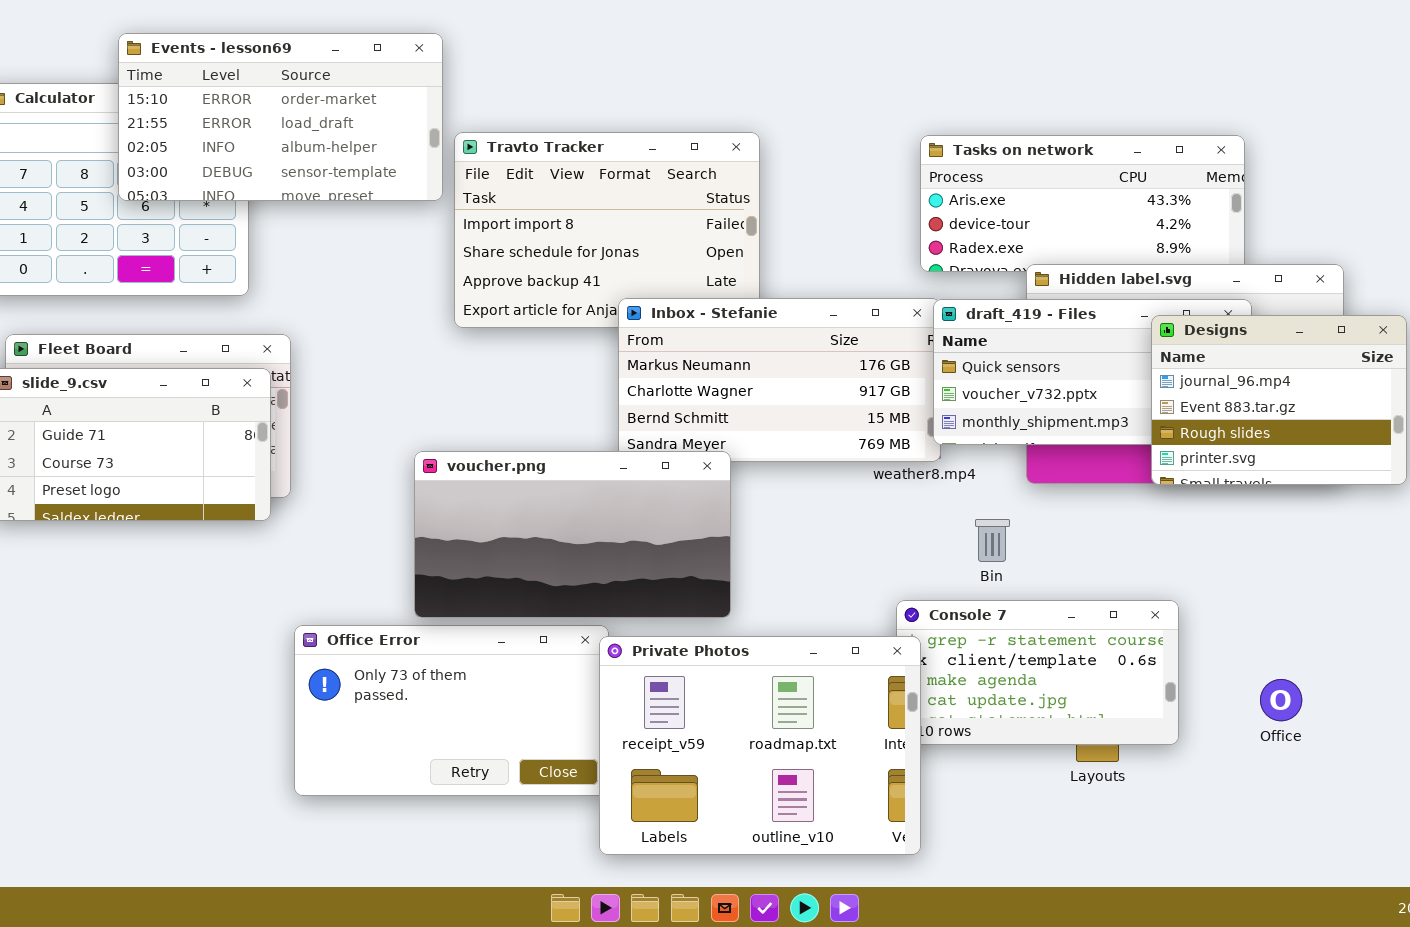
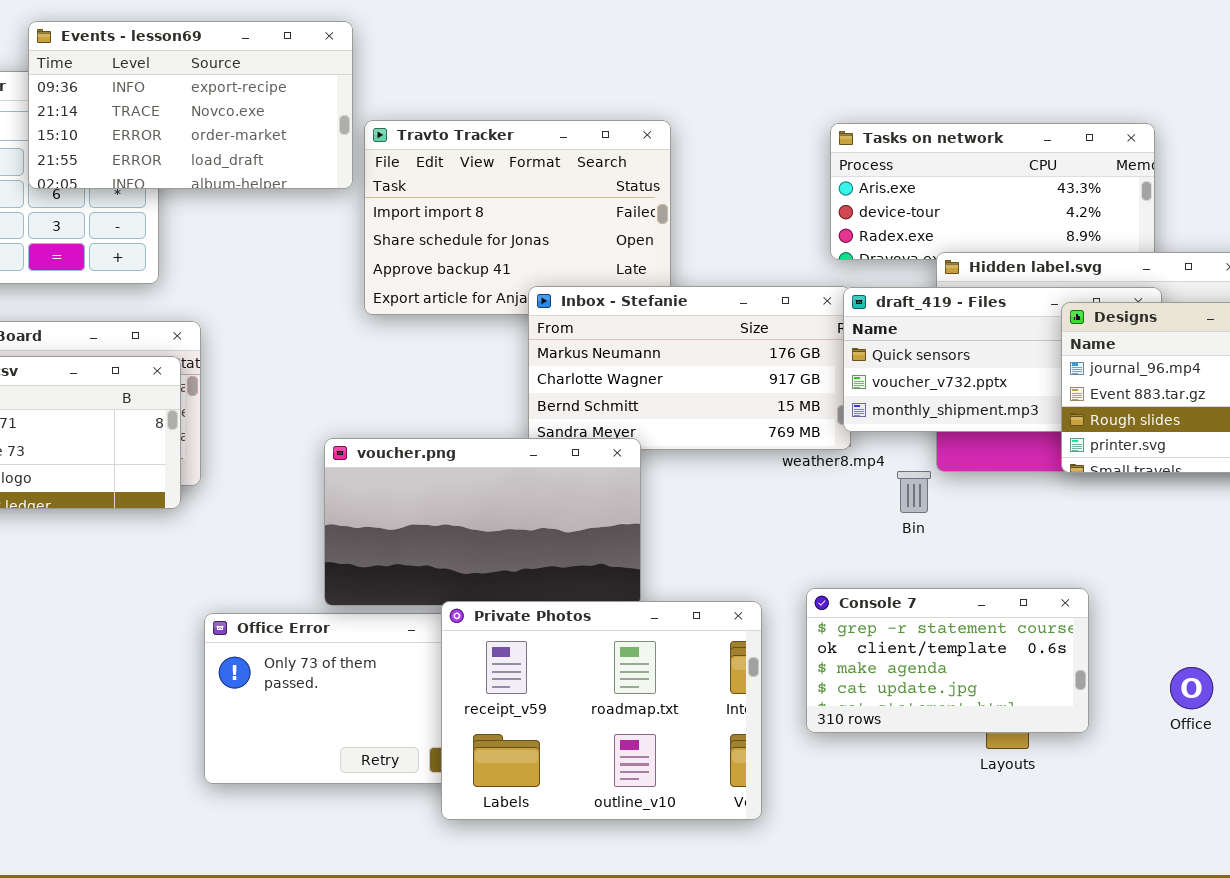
Events - lesson69: [118,33,443,201] -> [28,21,353,189], scrolled up 2 rows
Bin: [975,519,1010,562] -> [897,471,931,513], moved
Private Photos: [599,636,921,855] -> [441,601,762,820], moved

